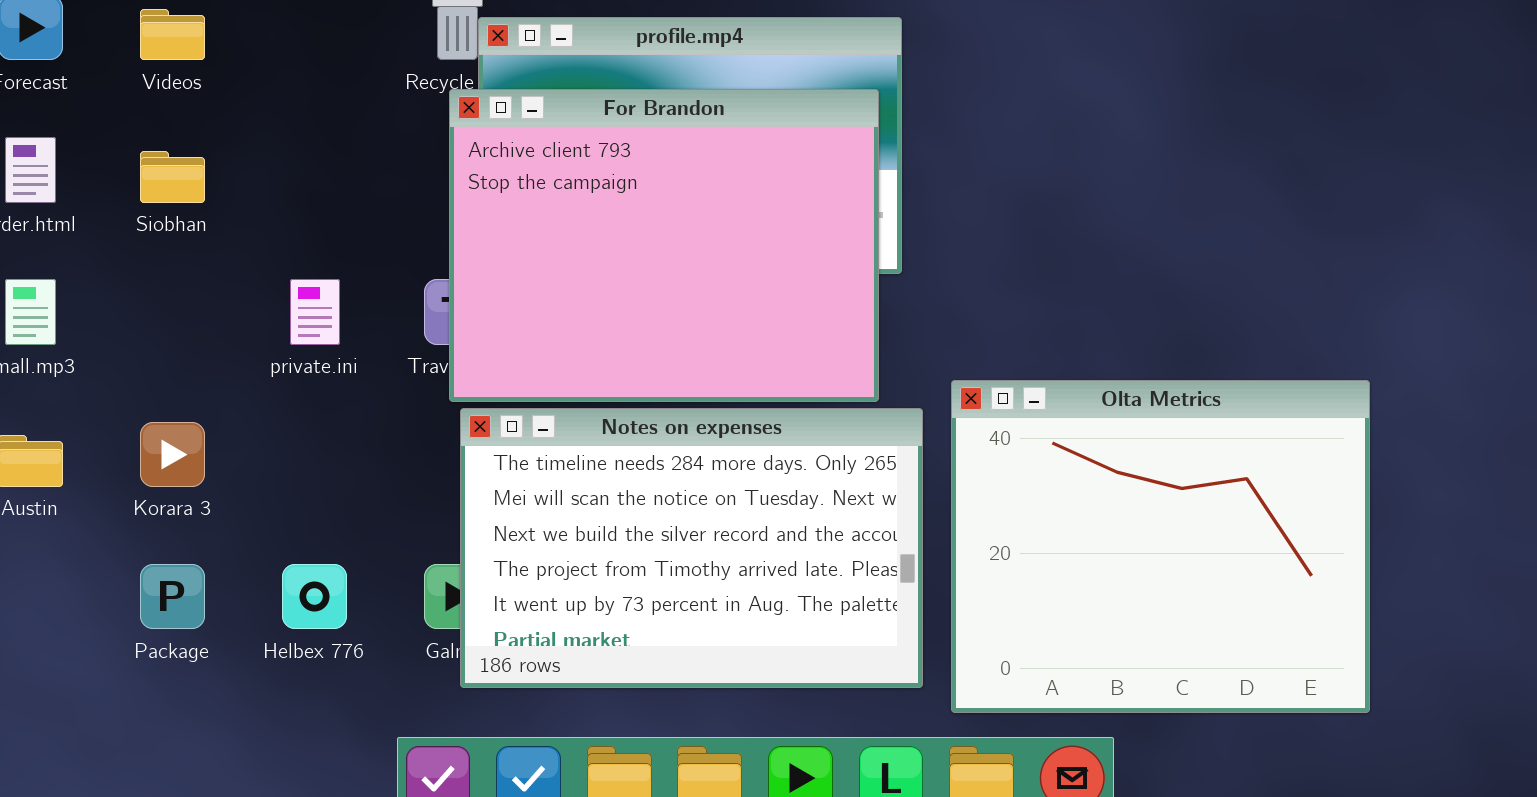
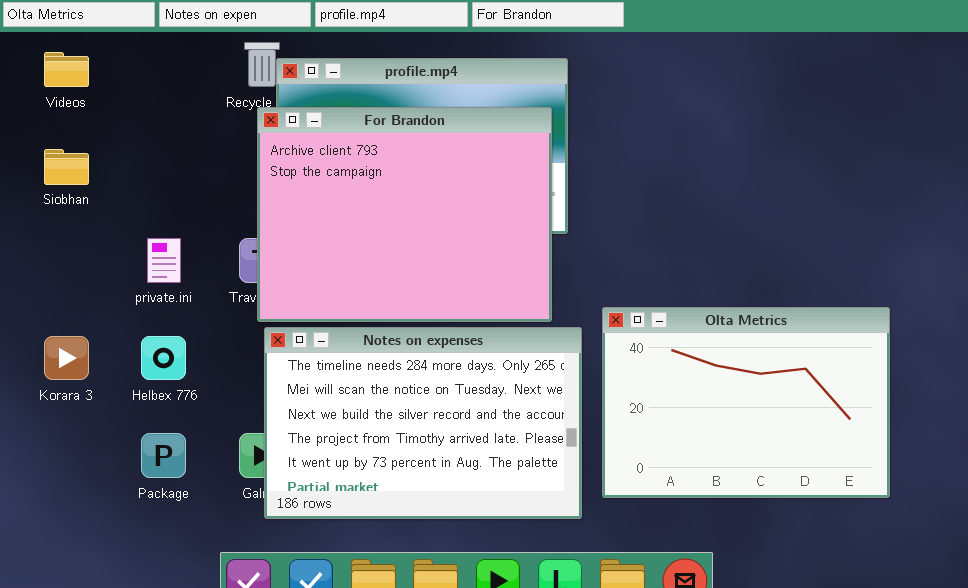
Olta Metrics: [951,380,1370,713] -> [602,307,890,498], resized
Package: [140,564,205,629] -> [141,433,186,478], moved
Helbex 776: [282,564,347,629] -> [141,336,186,380], moved

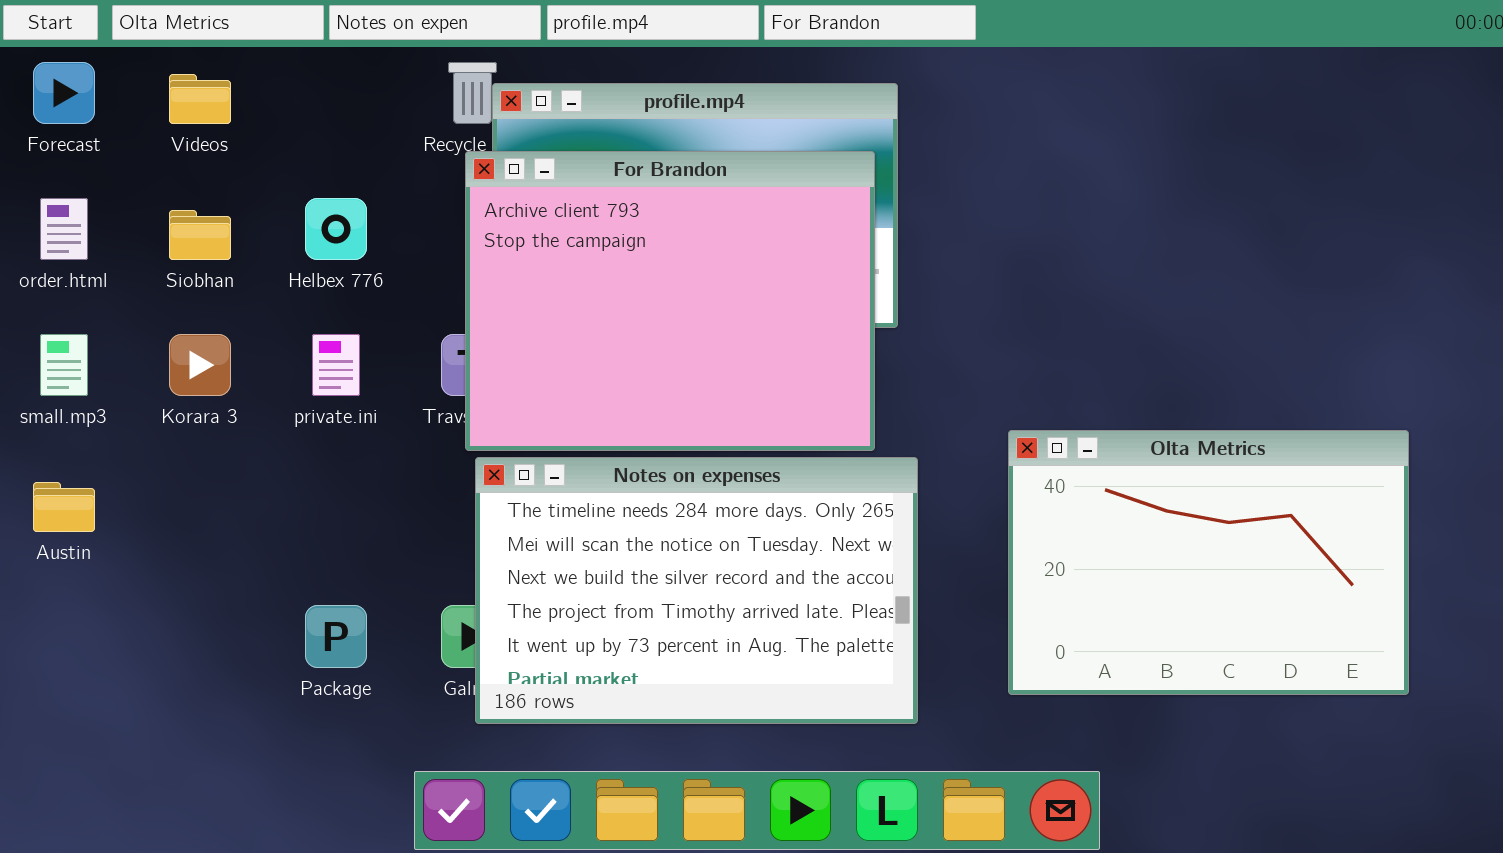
Olta Metrics: [602,307,890,498] -> [1008,430,1409,695], moved
Korara 3: [44,336,89,380] -> [169,334,231,396], moved
Helbex 776: [141,336,186,380] -> [305,198,367,260], moved

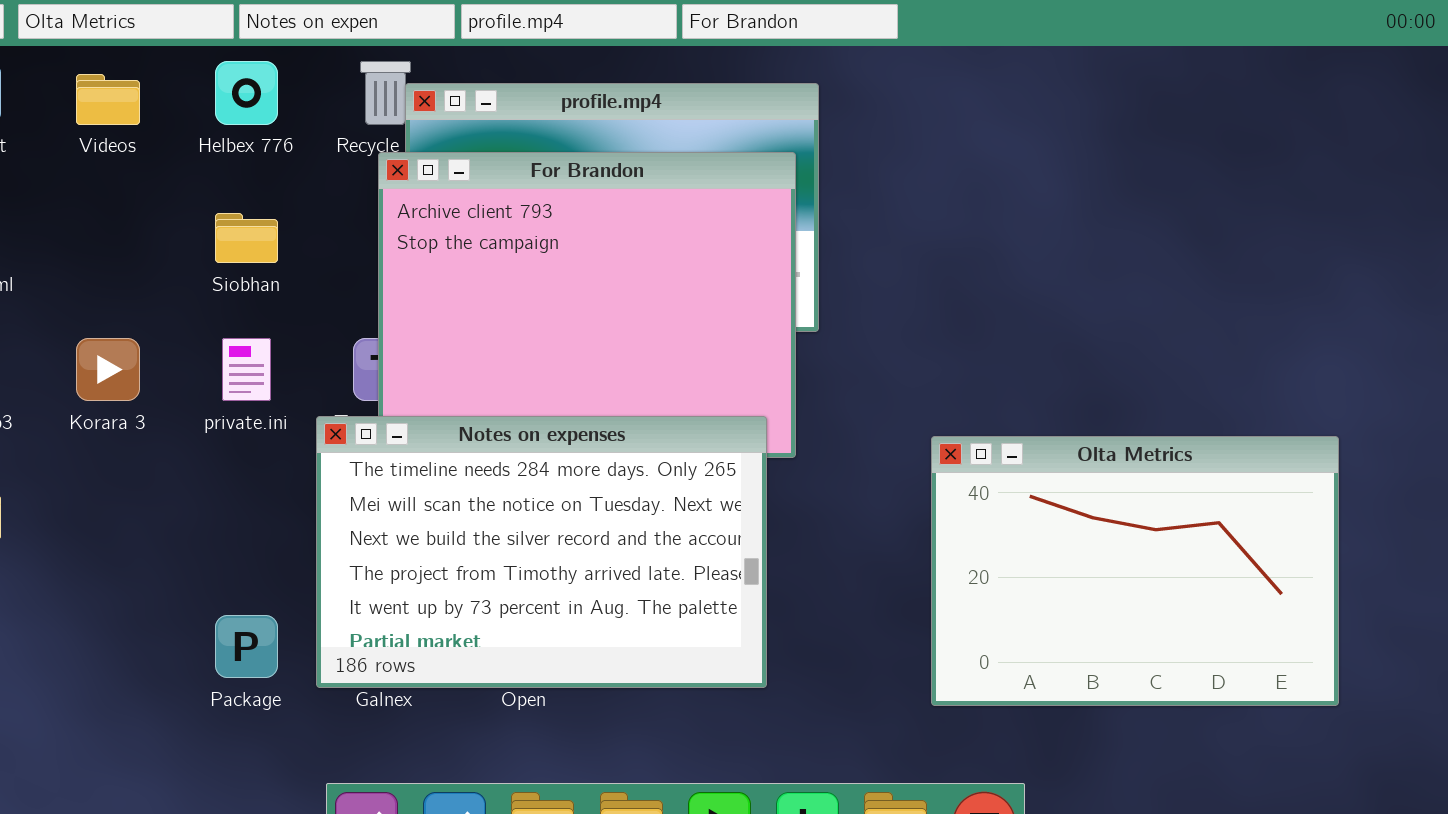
Helbex 776: [305,198,367,260] -> [215,61,278,125], moved
Siobhan: [169,210,231,260] -> [215,213,278,263], moved
Notes on expenses: [475,457,918,724] -> [316,416,767,688], moved

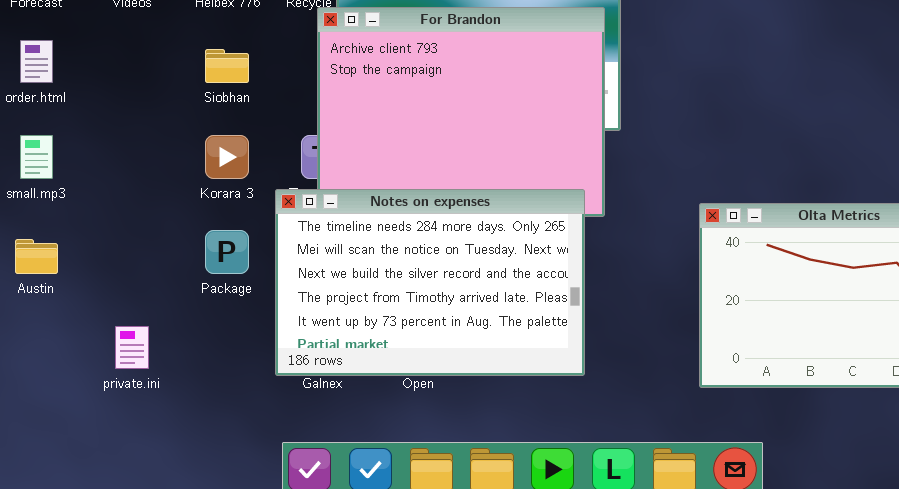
Korara 3: [76,338,140,401] -> [205,135,249,179], moved
private.ini: [222,338,271,401] -> [115,326,149,369], moved
Package: [215,615,278,678] -> [205,230,249,274], moved

